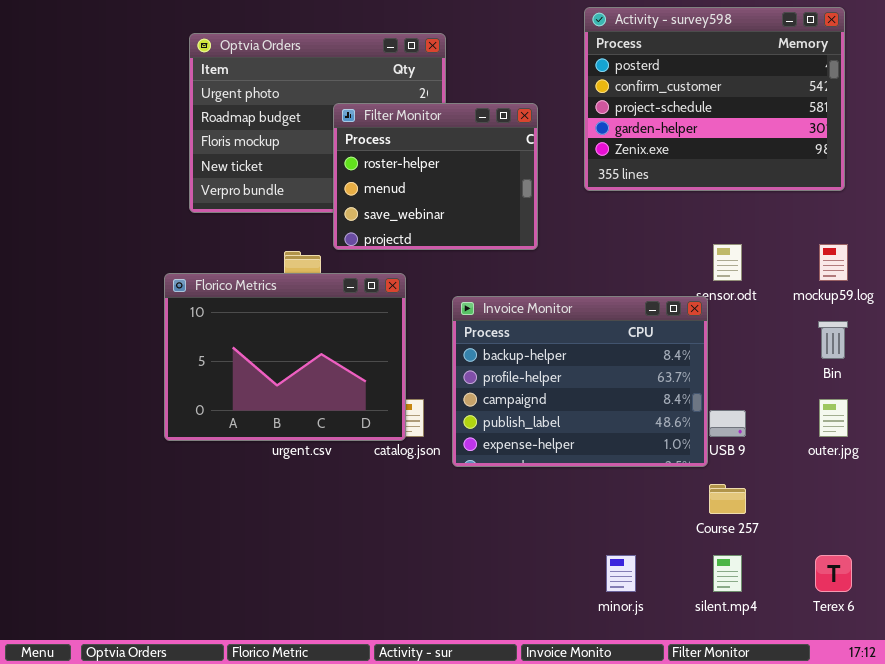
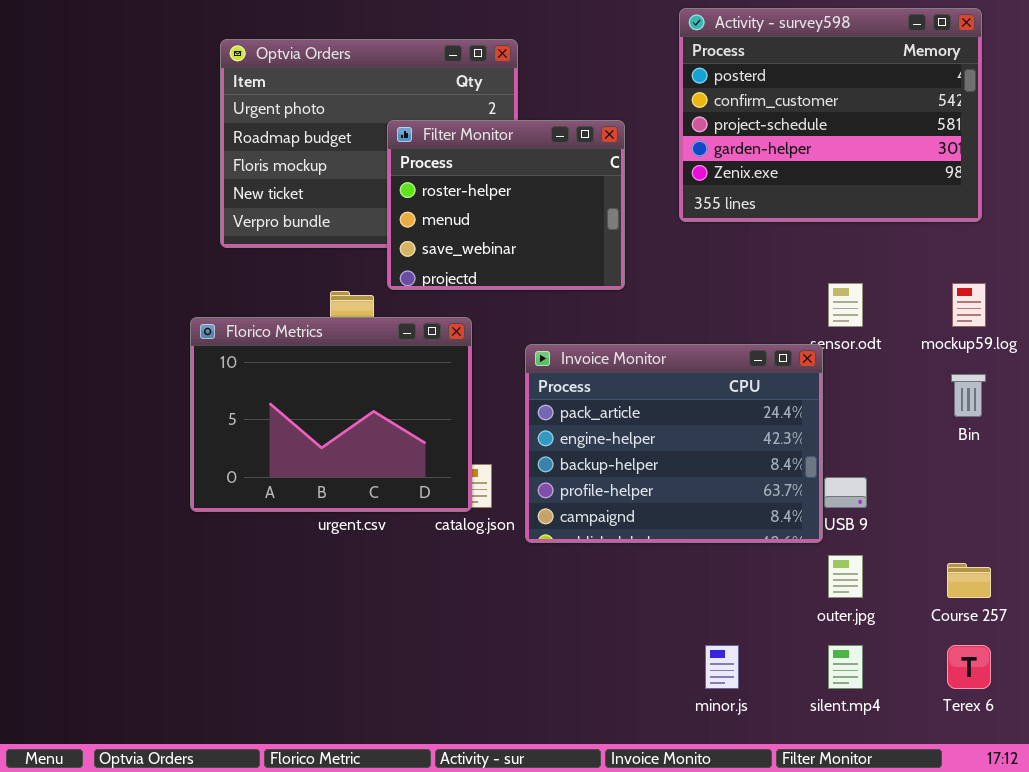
Invoice Monitor: [452,296,708,467] -> [525,344,823,543], scrolled up 2 rows
outer.jpg: [819,399,848,437] -> [828,555,863,598], moved
Course 257: [709,484,746,514] -> [947,563,991,598], moved

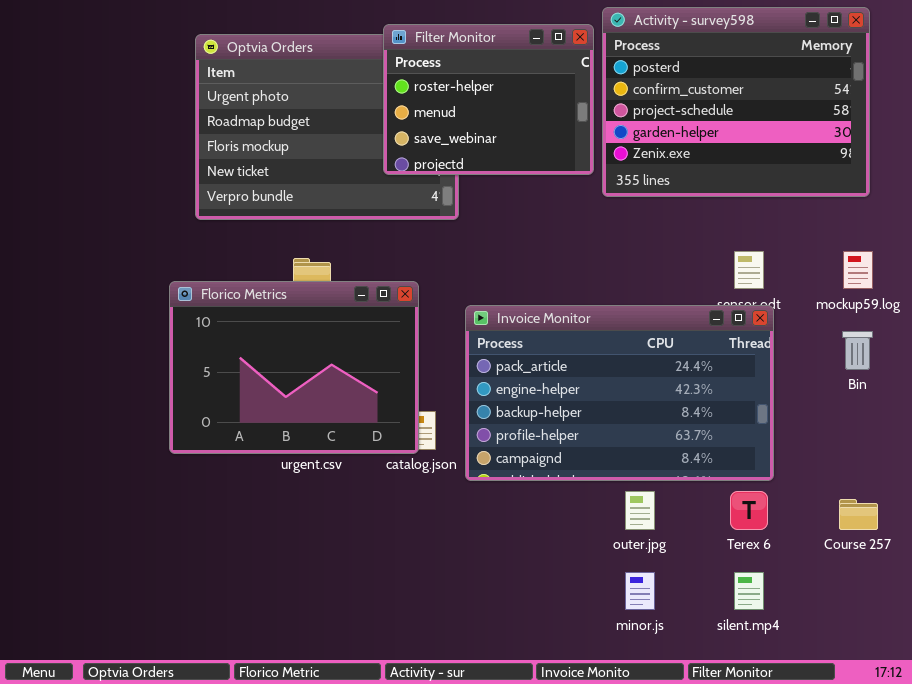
Filter Monitor: [387,120,625,290] -> [383,24,594,175], moved
Invoice Monitor: [525,344,823,543] -> [465,305,774,481], resized
outer.jpg: [828,555,863,598] -> [625,491,655,530], moved
Terex 6: [947,645,991,689] -> [730,491,768,530], moved

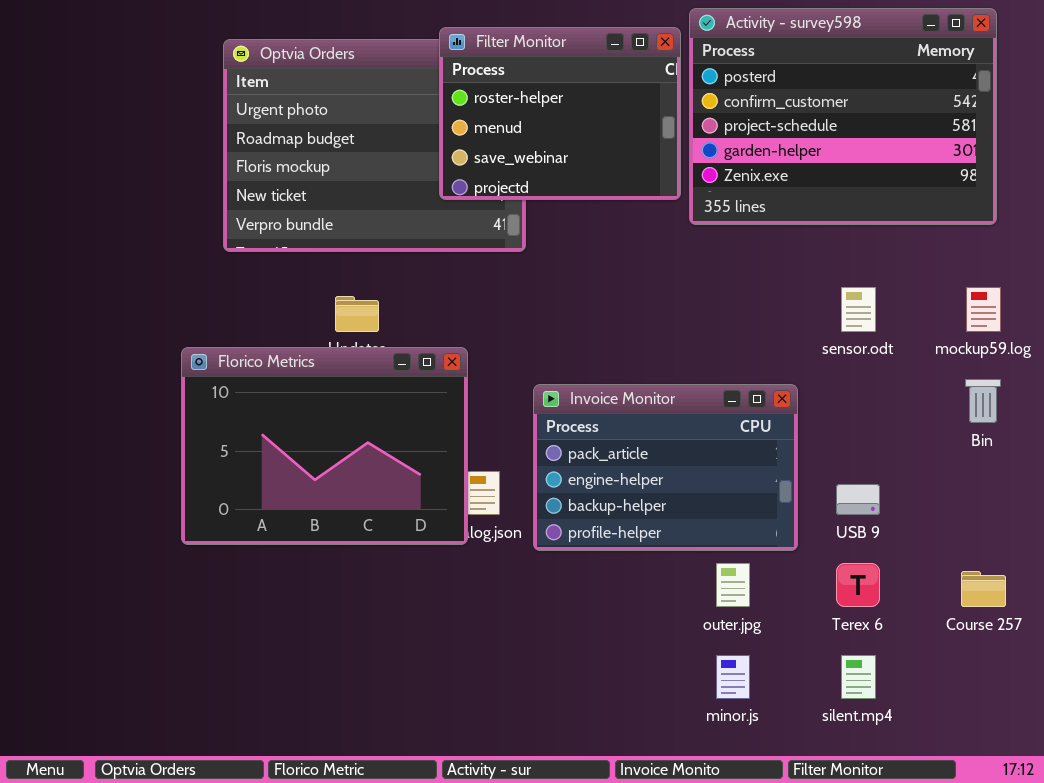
Florico Metrics: [169,281,419,454] -> [181,347,468,545], moved
Invoice Monitor: [465,305,774,481] -> [533,384,798,551], resized

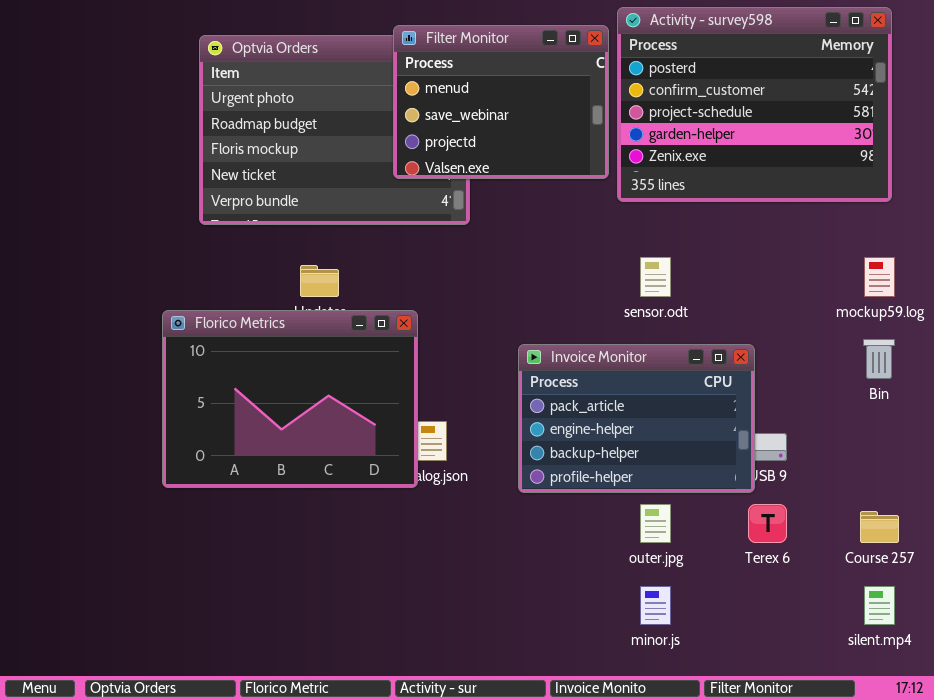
Filter Monitor: [439,27,681,200] -> [393,25,609,179], scrolled down 1 row
sensor.odt: [841,287,876,332] -> [640,257,671,297], moved
Invoice Monitor: [533,384,798,551] -> [518,344,755,493], moved
silent.mp4: [841,655,876,699] -> [864,586,895,625], moved

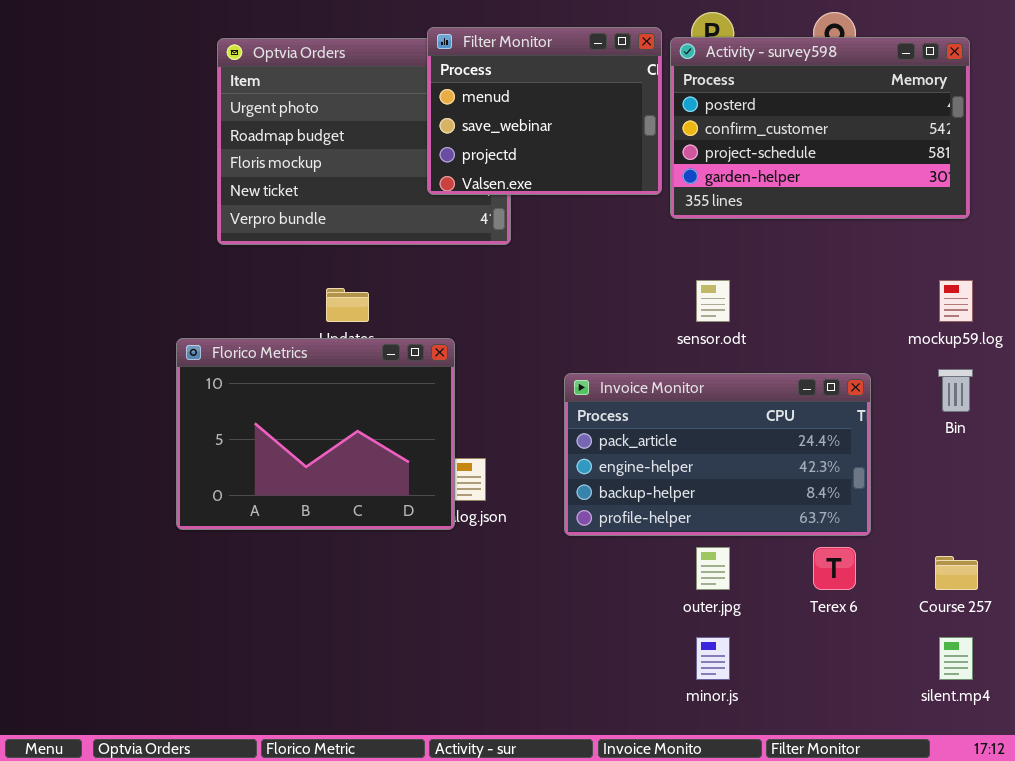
Activity - survey598: [617,7,892,202] -> [670,37,970,219], resized
Invoice Monitor: [518,344,755,493] -> [564,373,871,536], resized

